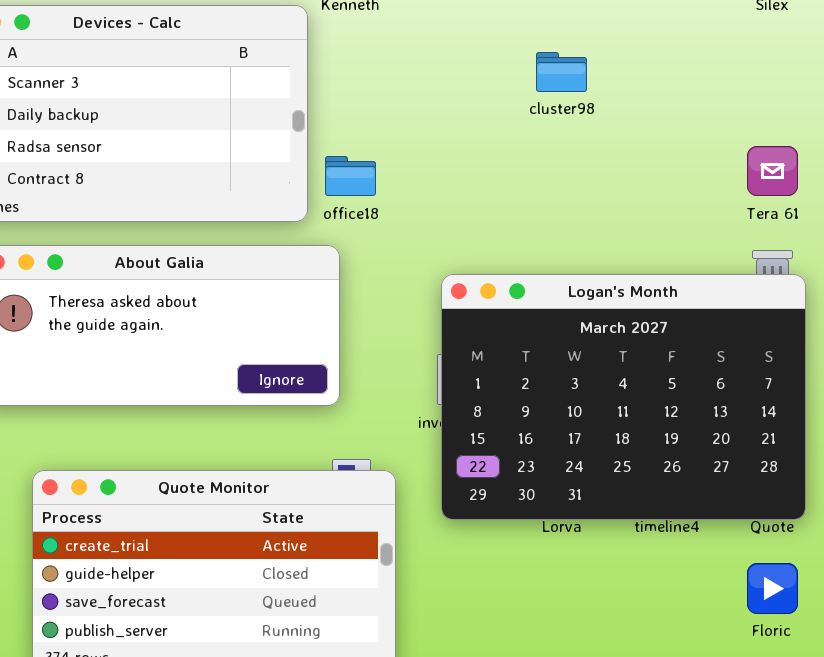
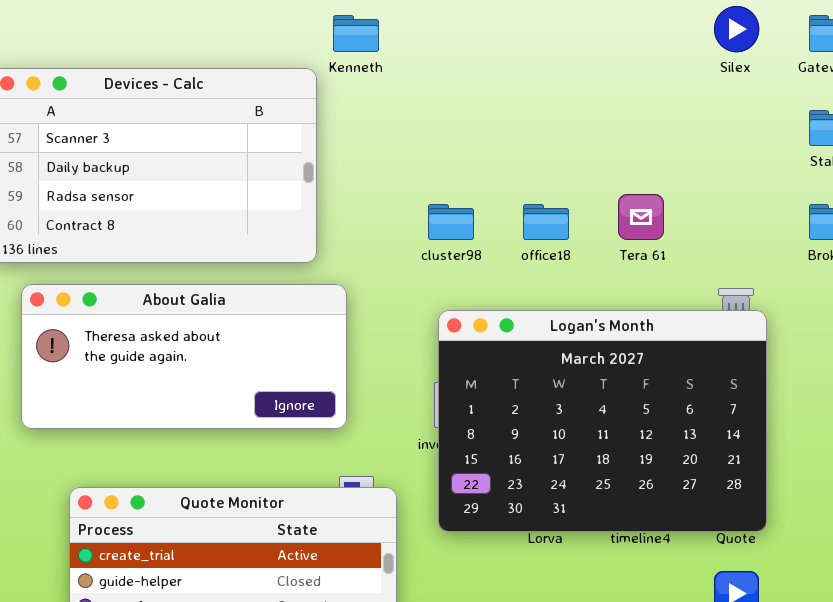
cluster98: [536,52,587,92] -> [428,204,474,240], moved
Tera 61: [747,146,798,196] -> [618,194,664,240], moved
office18: [325,156,376,196] -> [523,204,569,240], moved

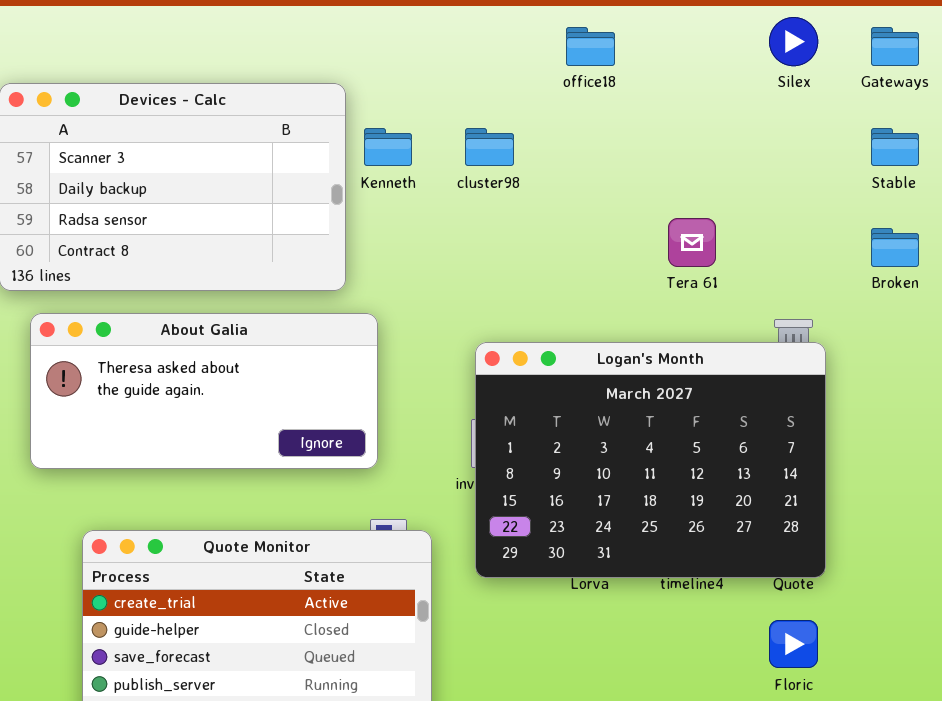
Kenneth: [333,15,379,52] -> [364,128,412,166], moved
cluster98: [428,204,474,240] -> [465,128,514,166], moved
office18: [523,204,569,240] -> [566,27,615,66], moved

